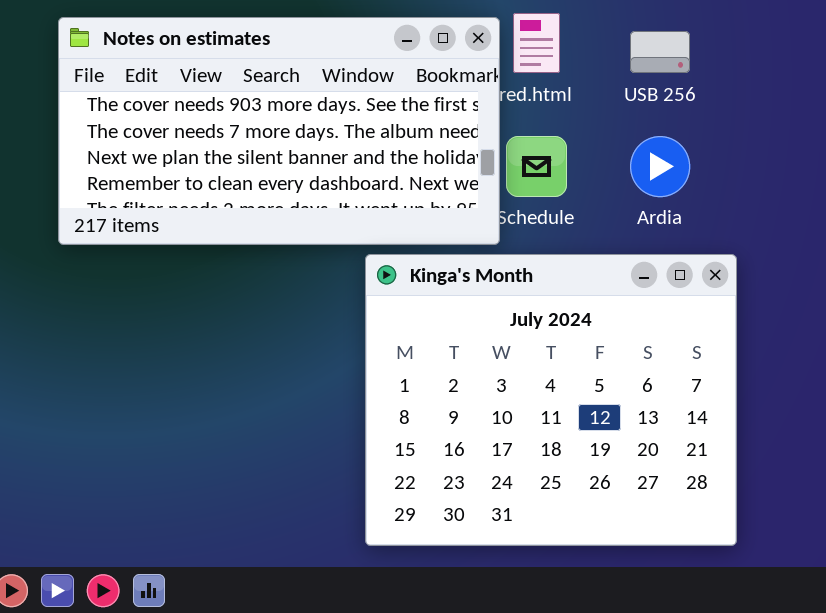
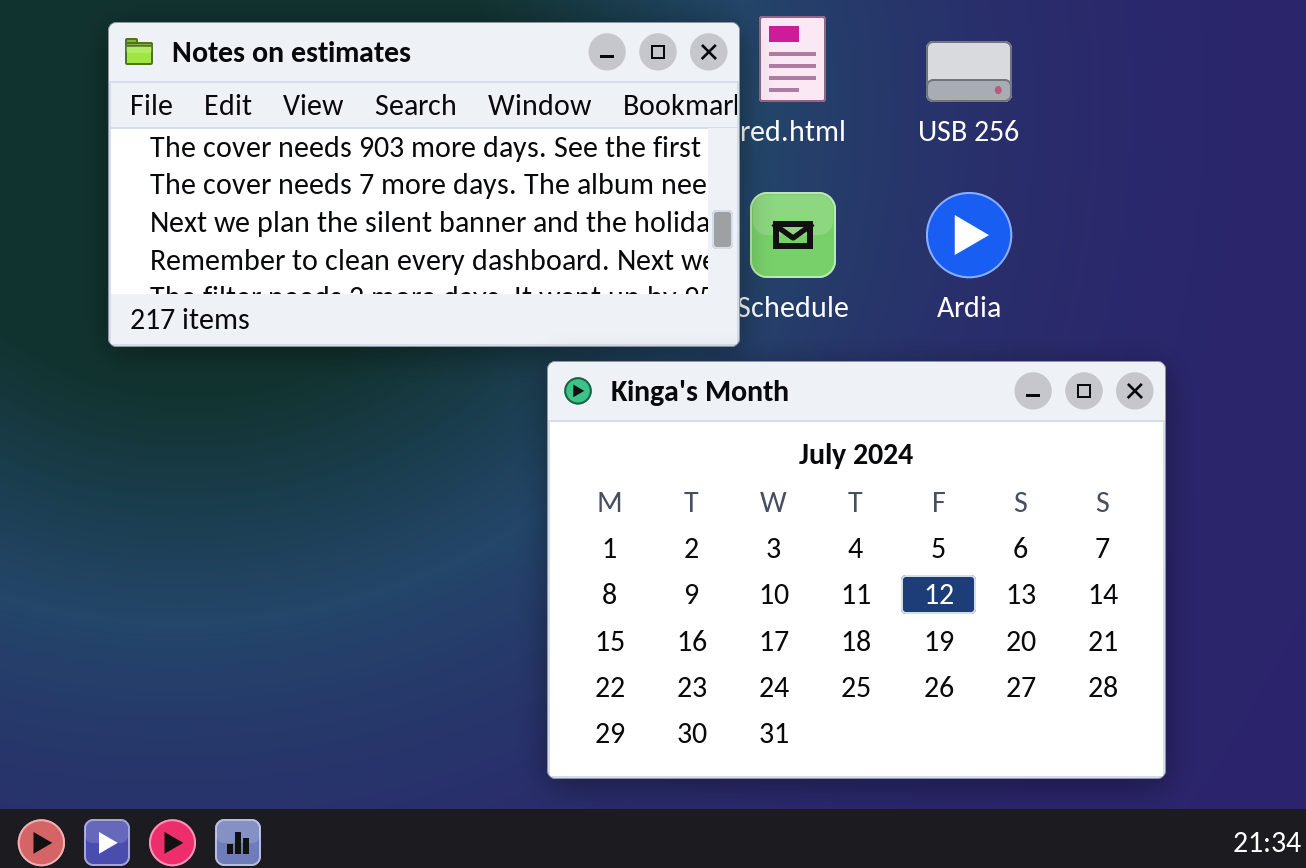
Kinga's Month: [365,254,737,546] -> [547,361,1166,779], resized

